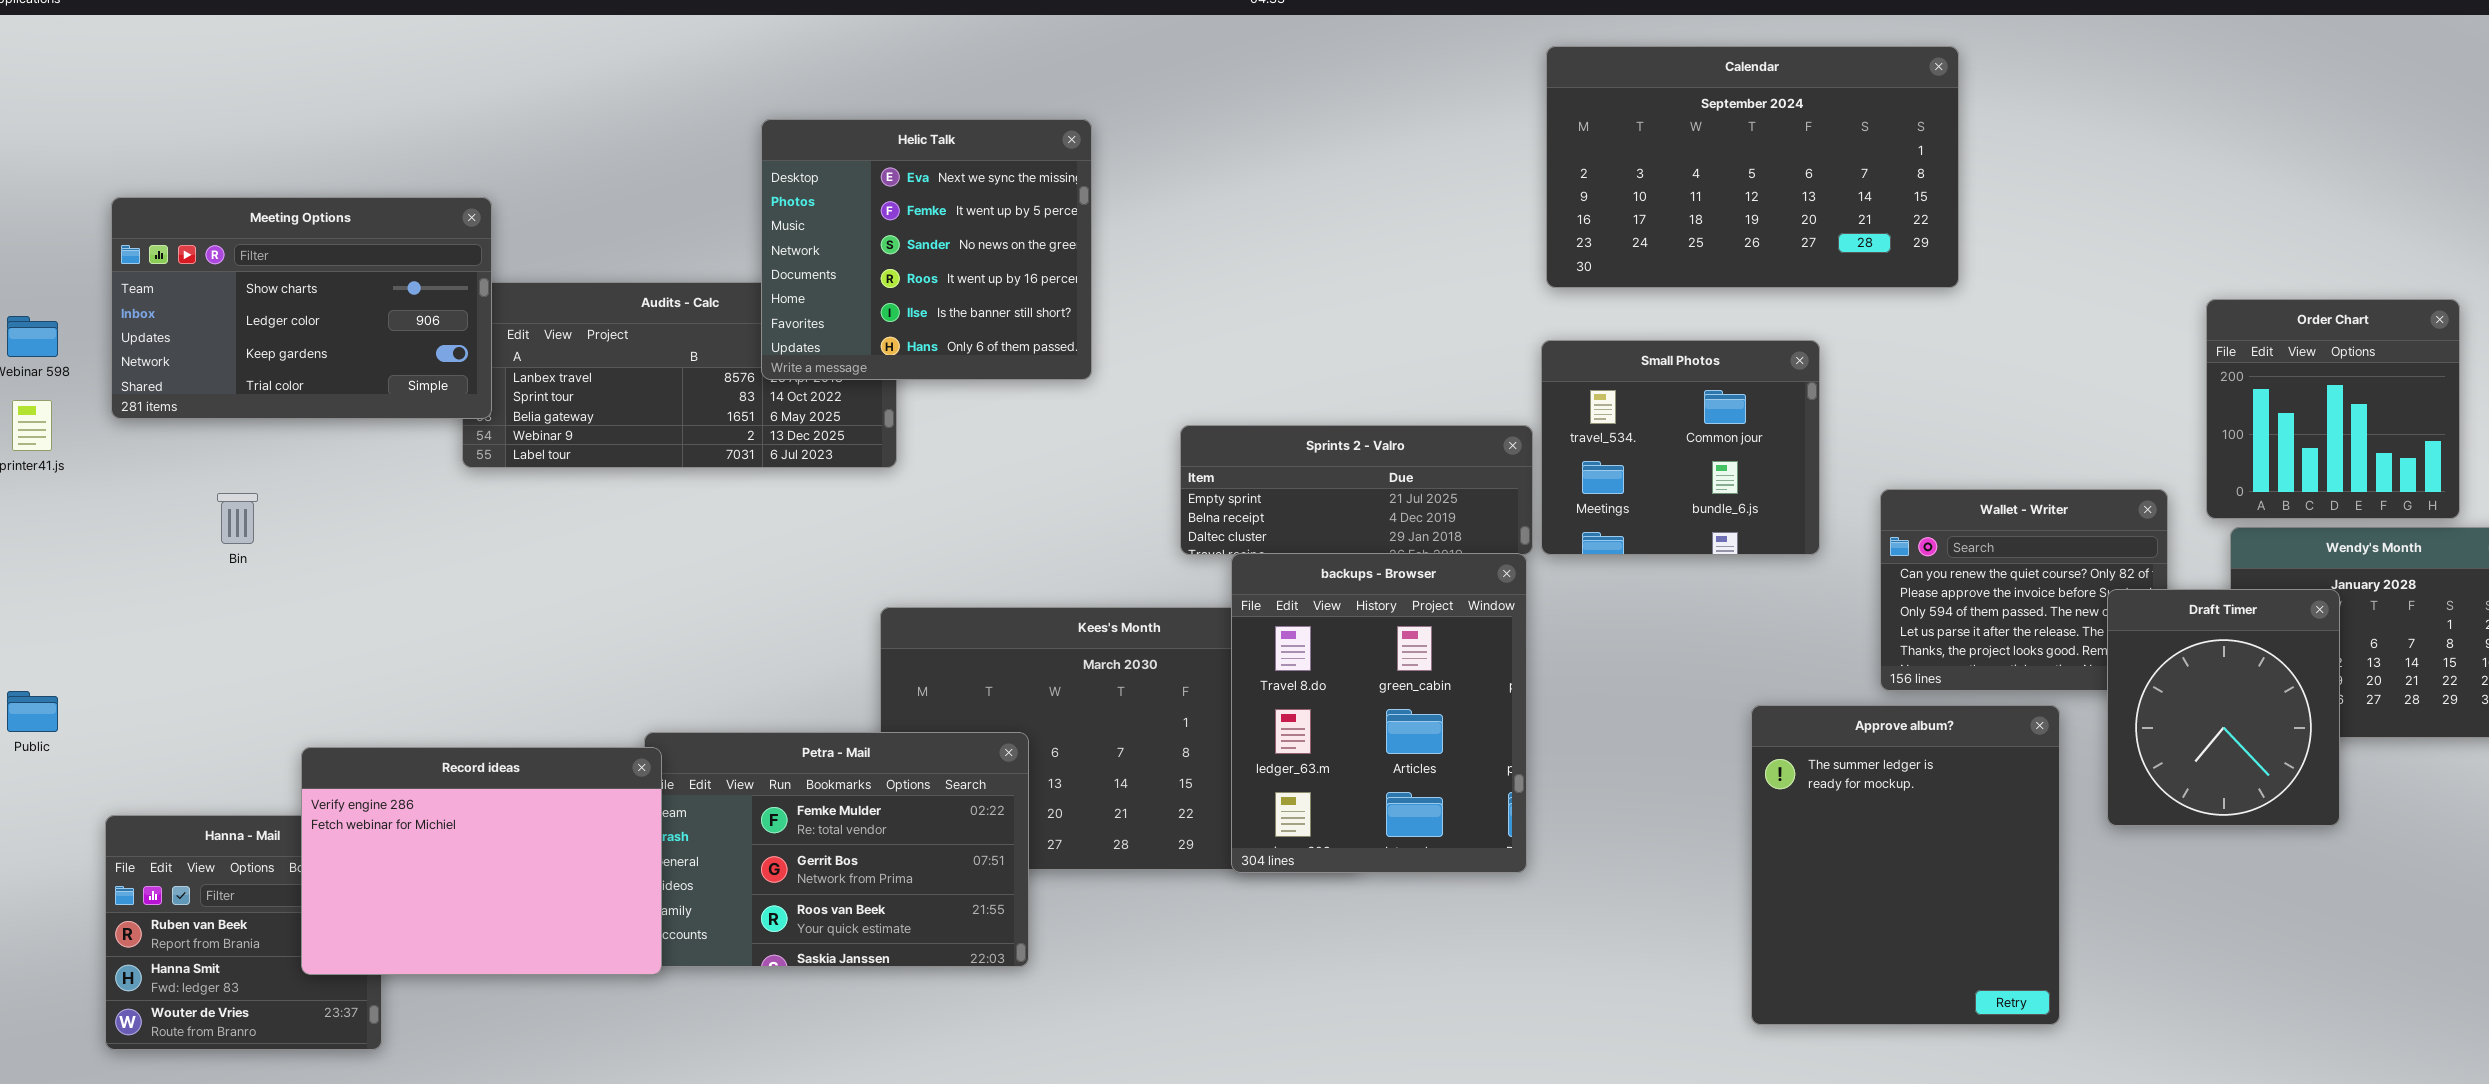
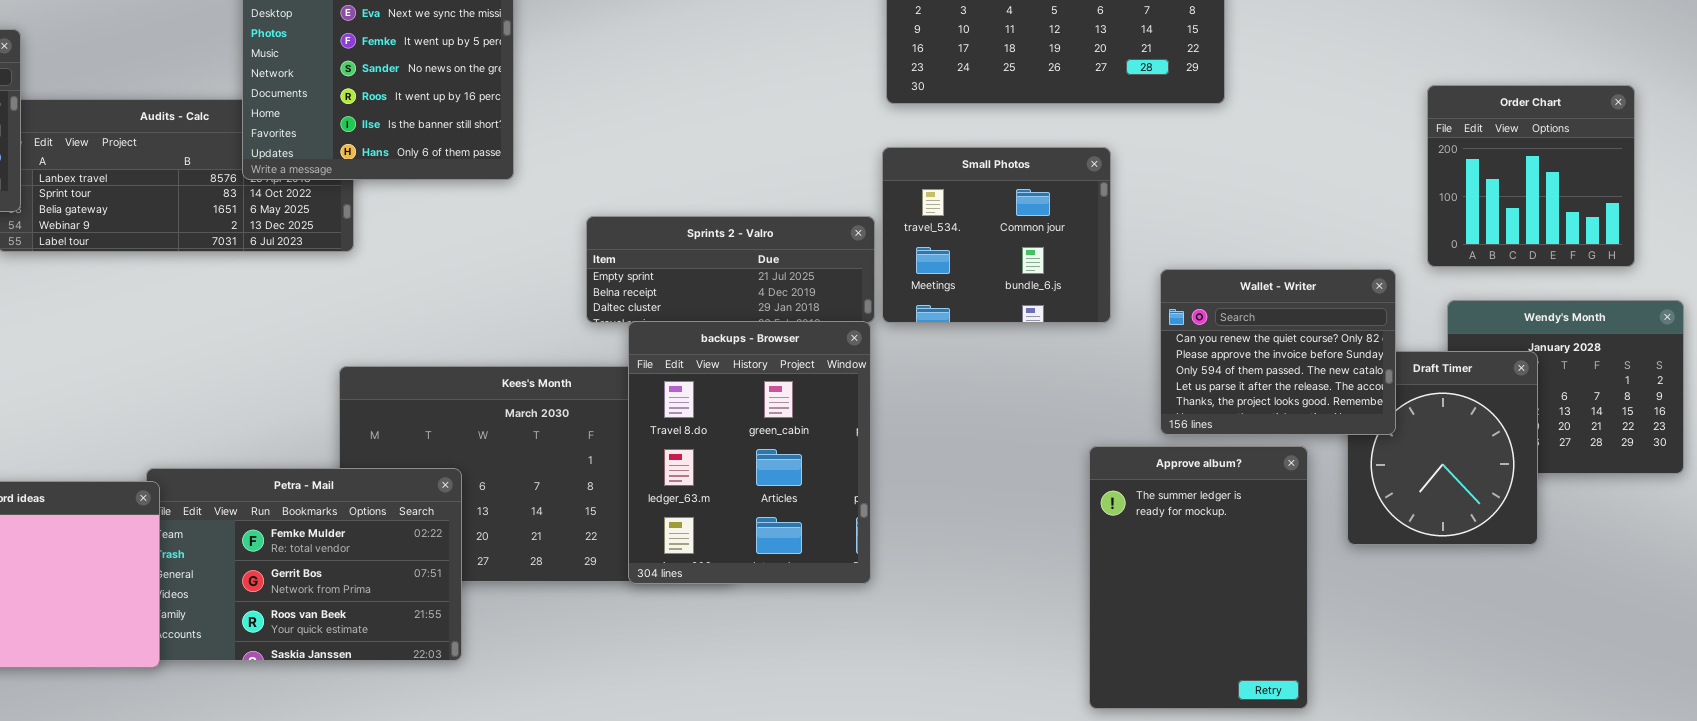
Order Chart: [2206,299,2460,519] -> [1427,85,1635,267], moved
Wallet - Writer: [1880,489,2168,691] -> [1160,269,1396,435], raised
Approve album?: [1751,705,2060,1025] -> [1089,446,1308,709], resized

